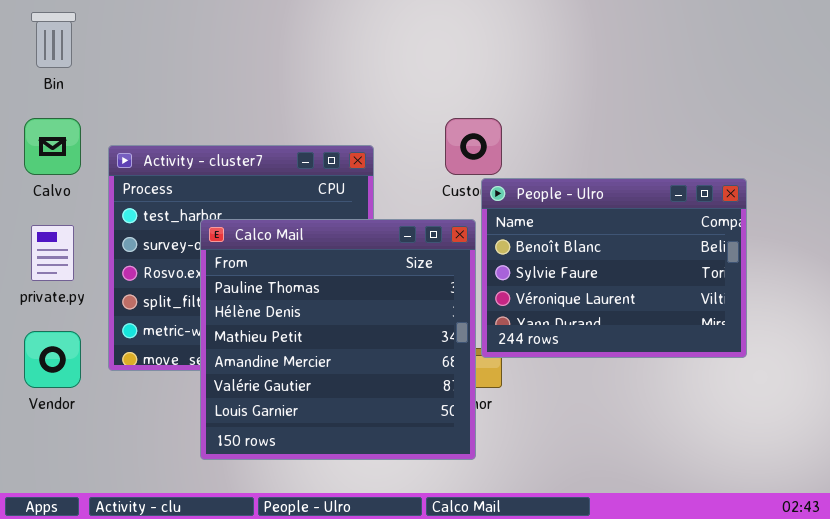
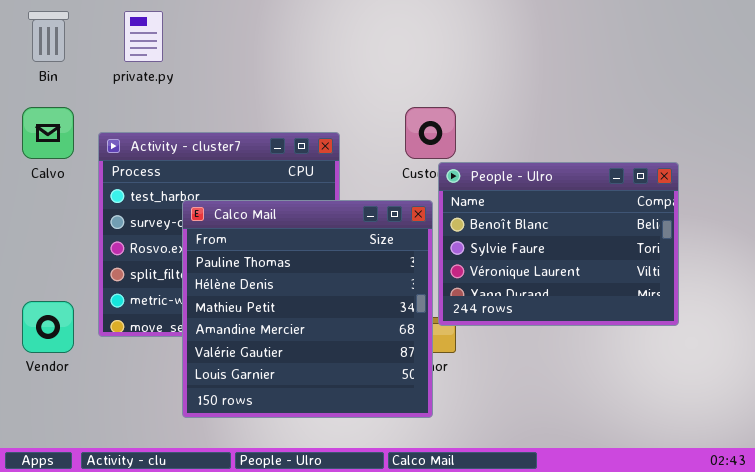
private.py: [31,225,74,281] -> [124,11,163,62], moved

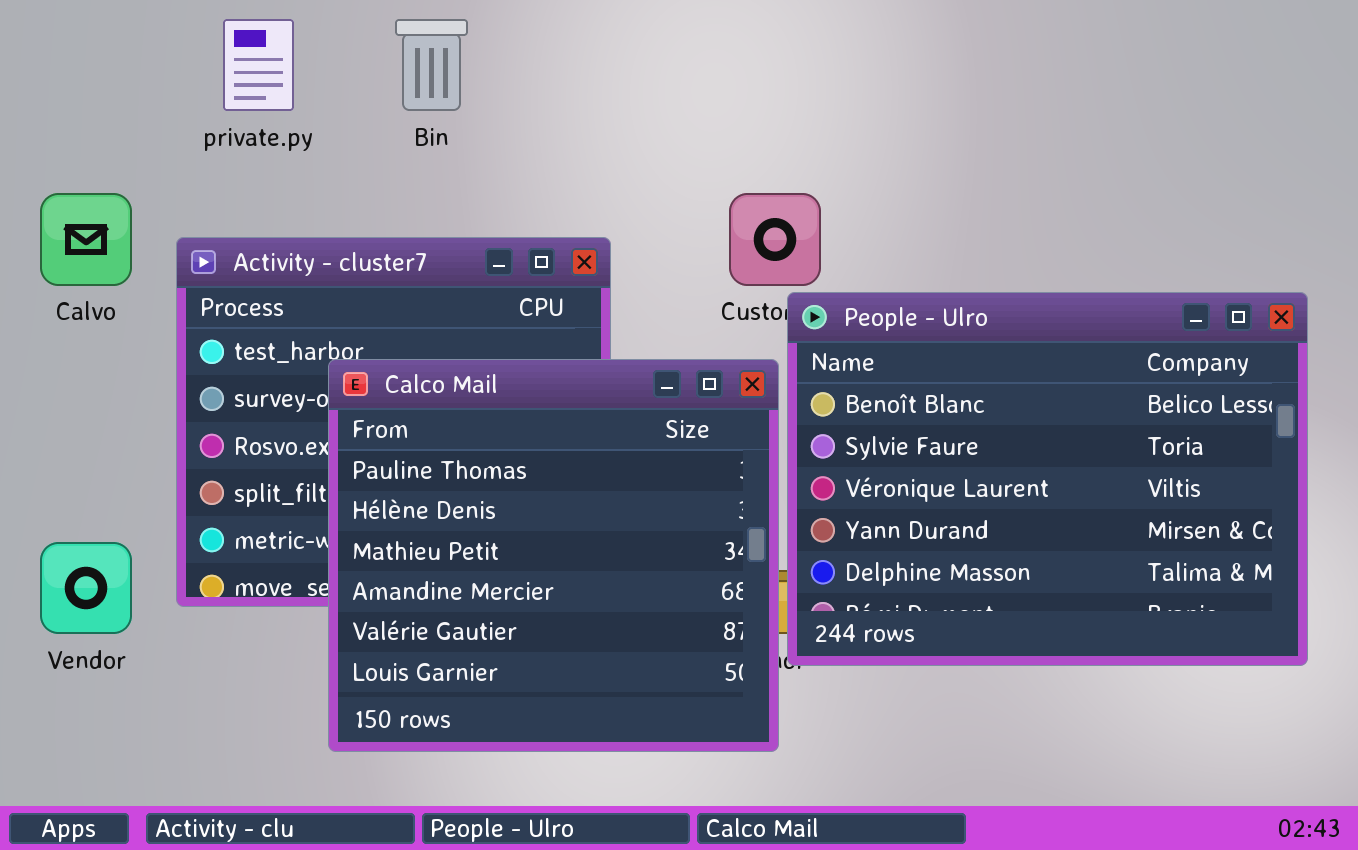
Bin: [28,11,69,62] -> [395,19,468,111], moved
People - Ulro: [438,162,679,326] -> [787,292,1308,666], resized

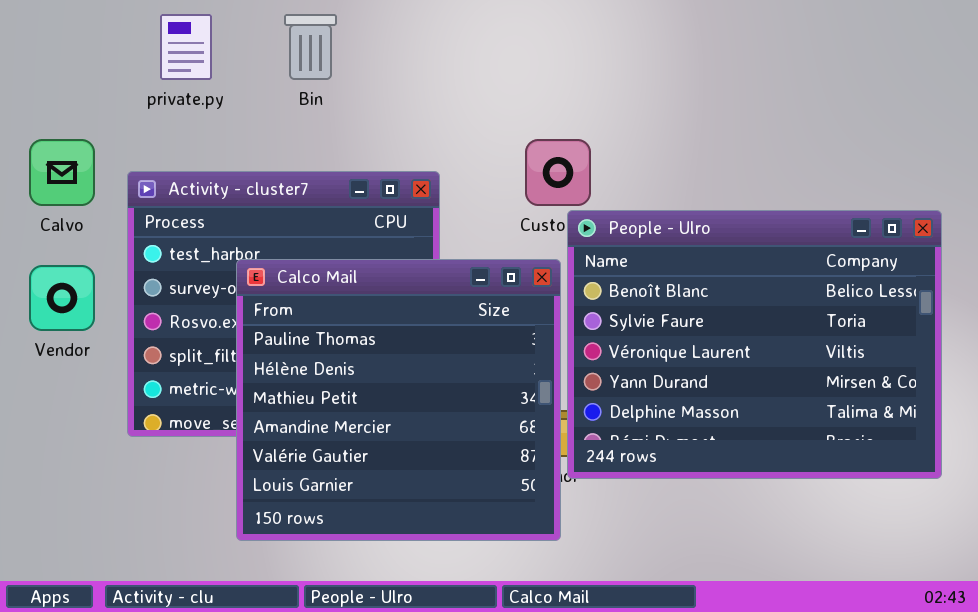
Vendor: [40,542,132,634] -> [29,265,95,331], moved

